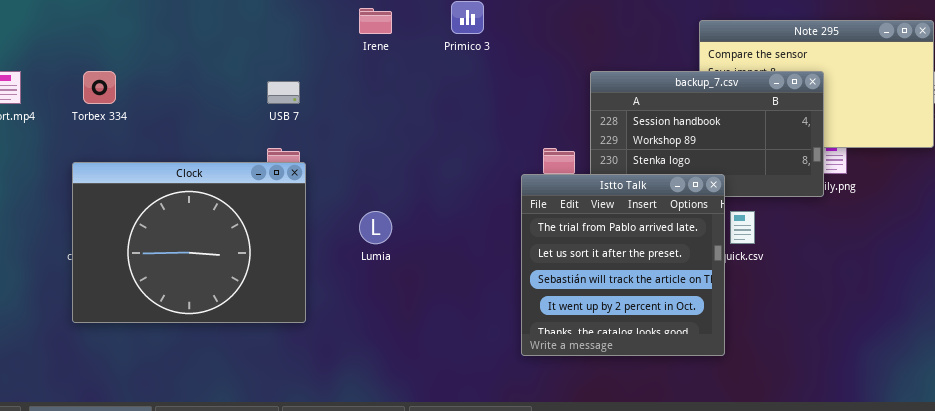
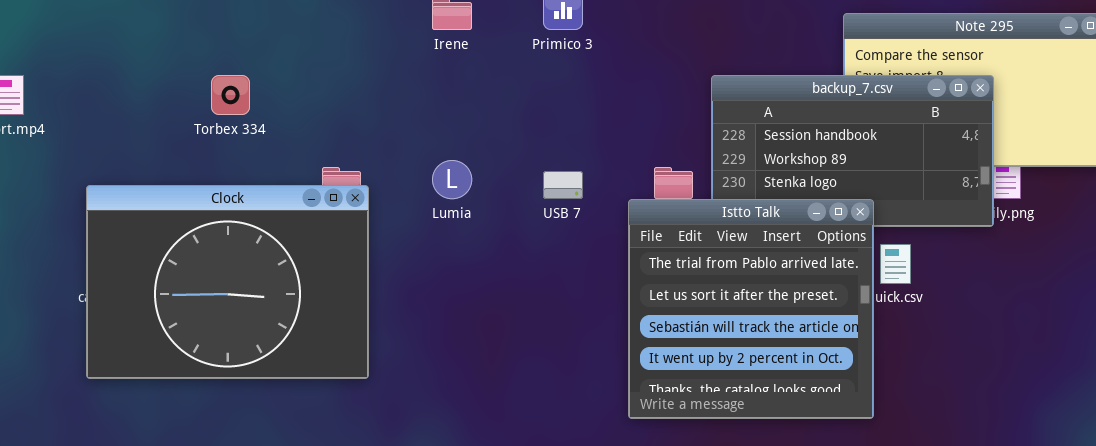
Torbex 334: [83,71,116,104] -> [211,75,250,115], moved
USB 7: [267,81,300,104] -> [543,171,583,199], moved
Lumia: [359,211,392,244] -> [432,160,472,199], moved

